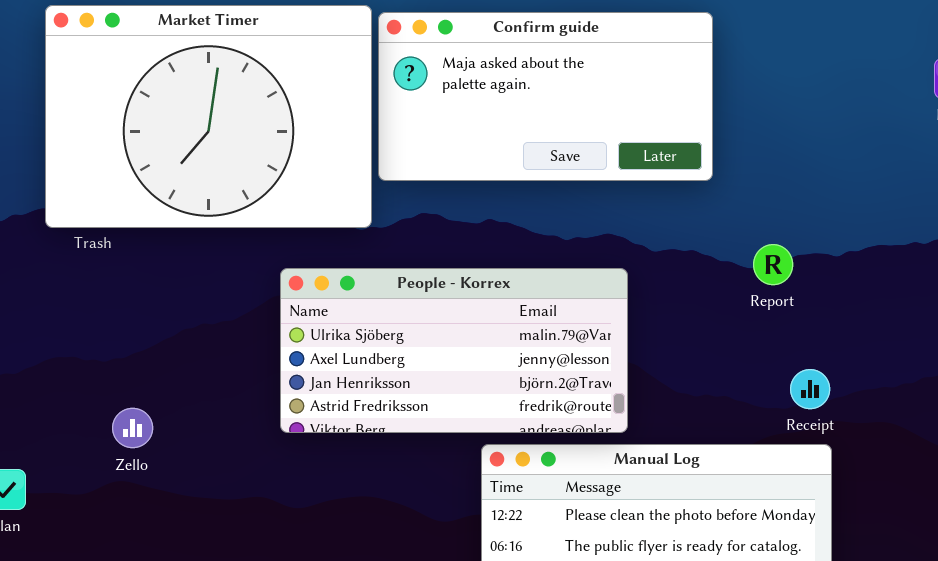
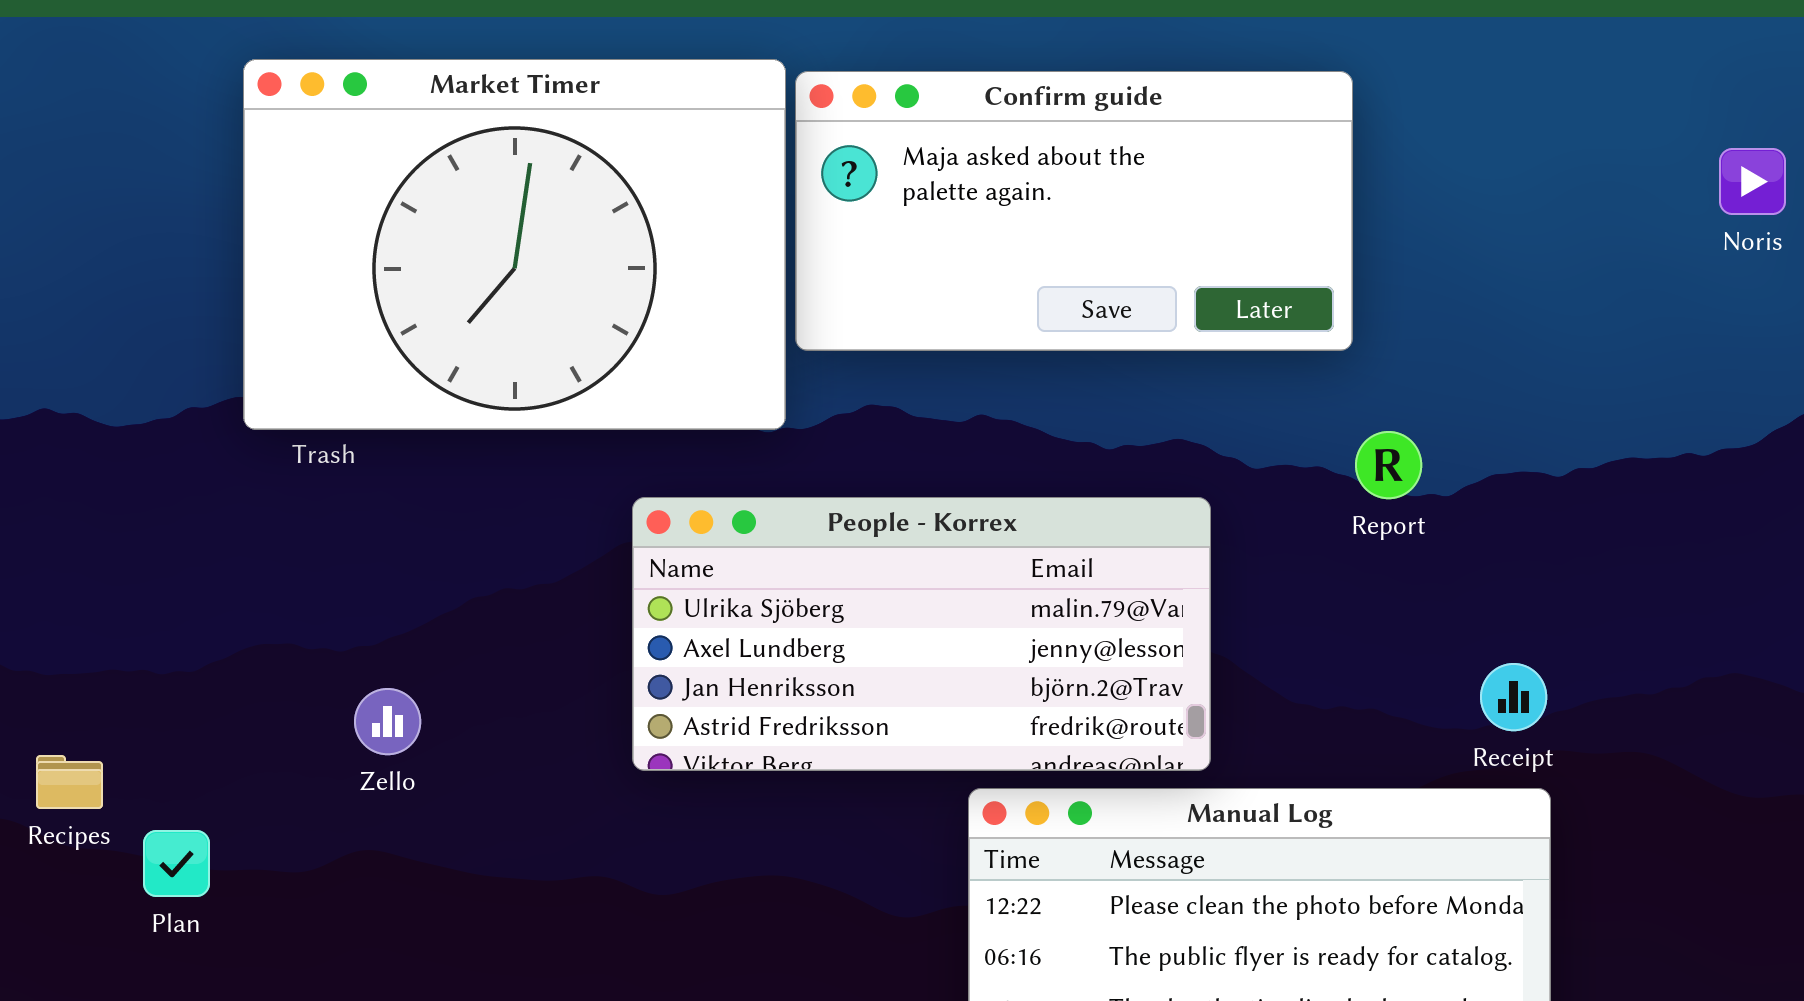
Report: [753,244,793,285] -> [1355,431,1422,499], moved
Zello: [112,408,153,448] -> [354,688,421,755], moved

